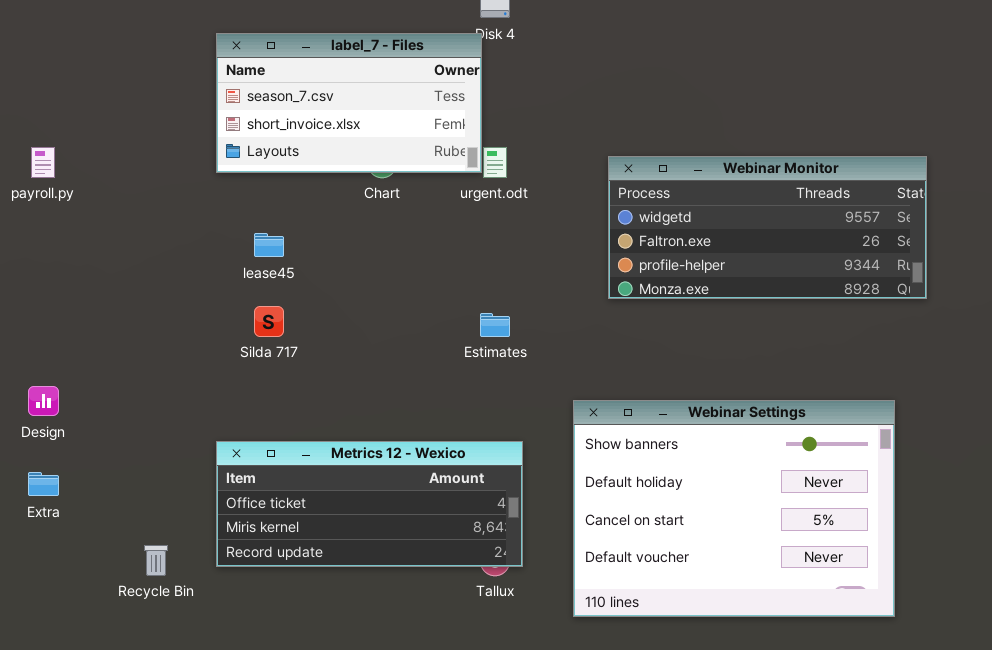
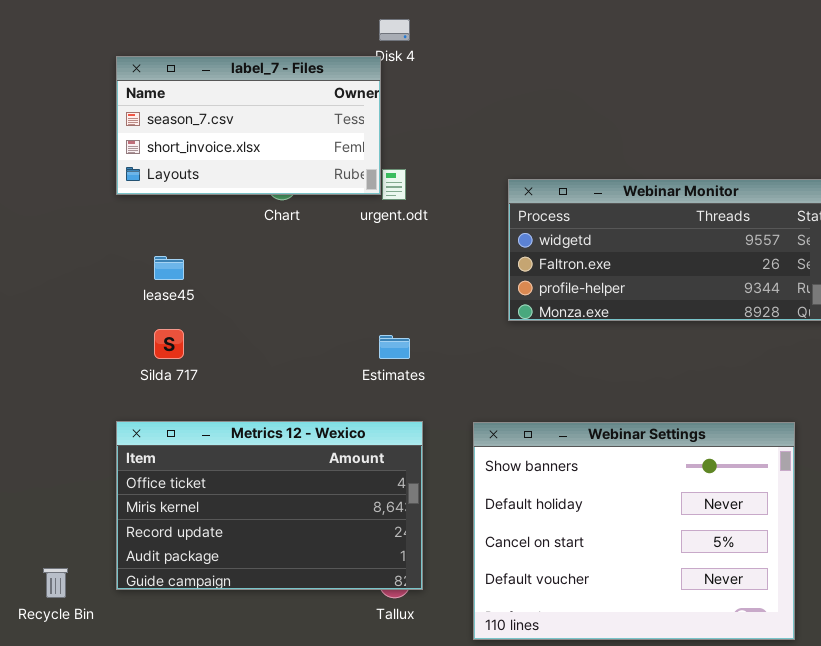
Metrics 12 - Wexico: [216,441,523,567] -> [116,421,423,590], resized

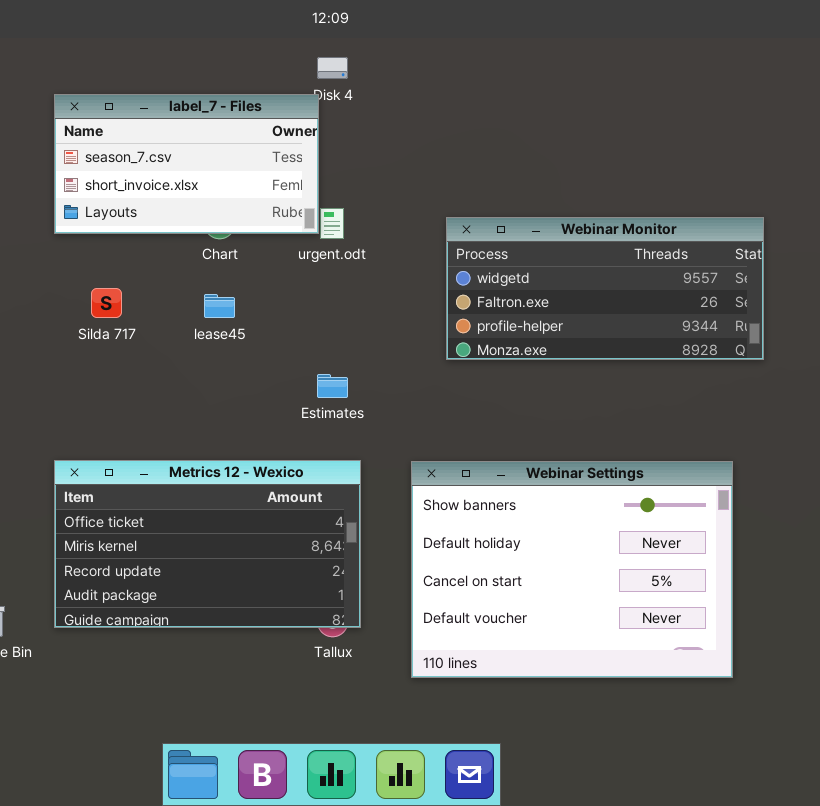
lease45: [154,256,184,280] -> [204,294,235,318], moved
Silda 717: [154,329,184,359] -> [91,288,122,318], moved

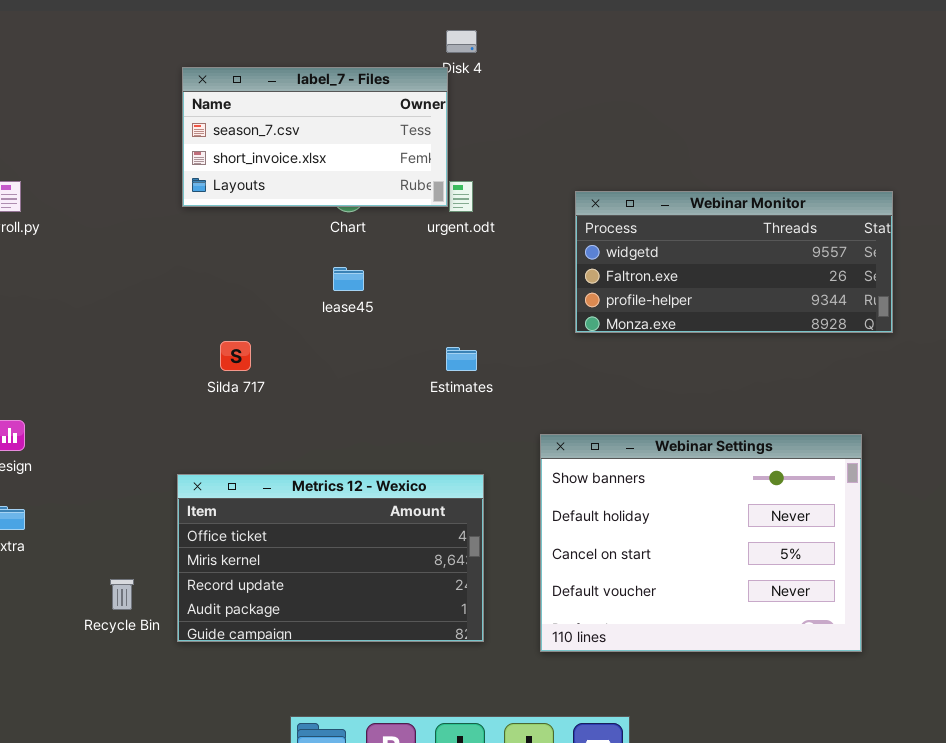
Silda 717: [91,288,122,318] -> [220,341,251,371], moved
Metrics 12 - Wexico: [54,460,361,628] -> [177,474,484,642], moved

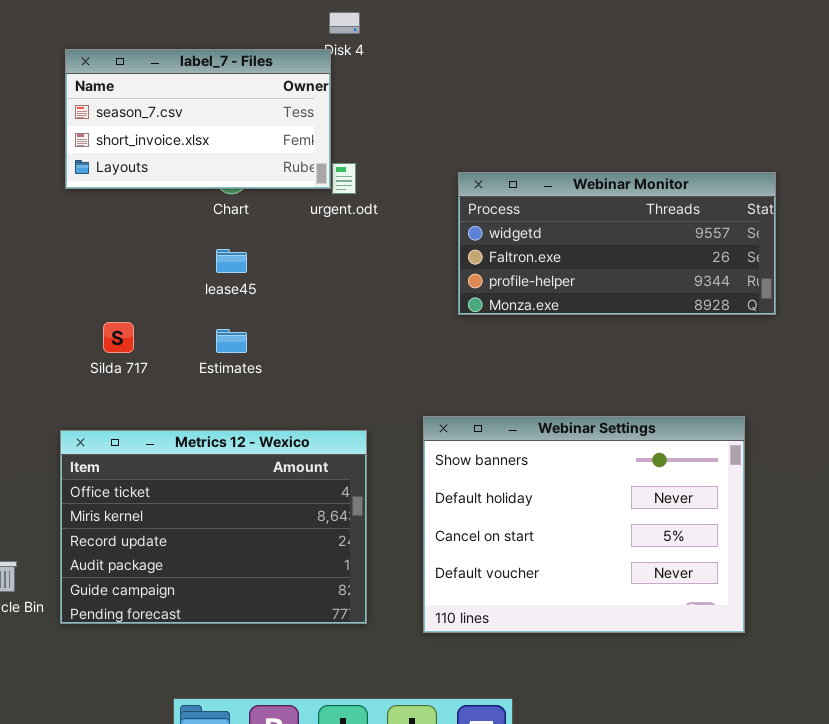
Estimates: [446,347,477,371] -> [216,329,247,353], moved
Metrics 12 - Wexico: [177,474,484,642] -> [60,430,367,624], resized

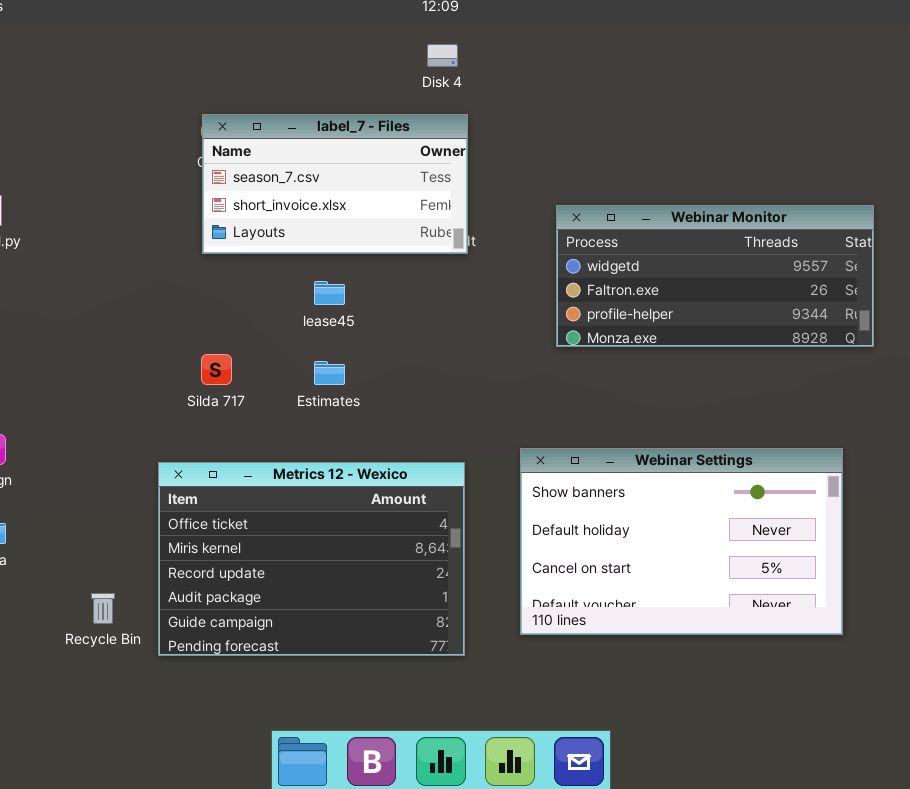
label_7 - Files: [65,49,331,189] -> [202,114,468,254], moved
Webinar Settings: [423,416,745,633] -> [520,448,843,635], resized

